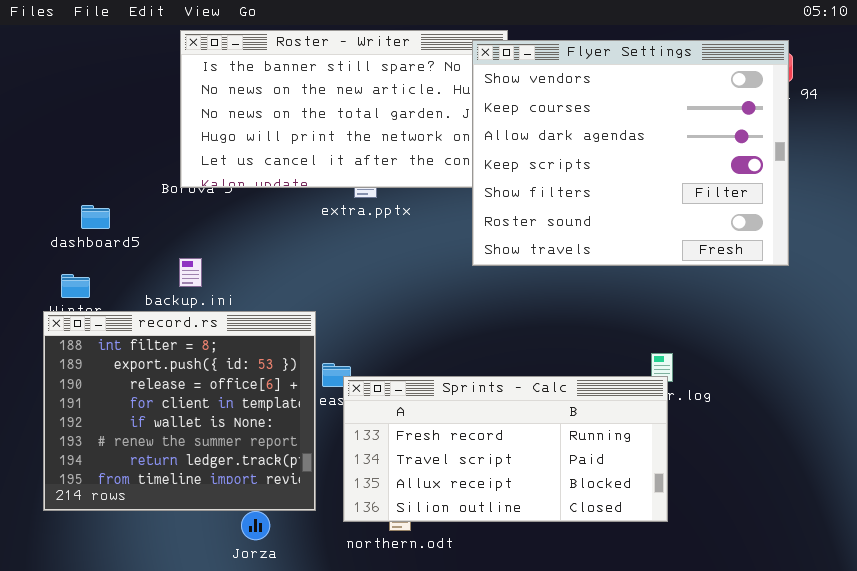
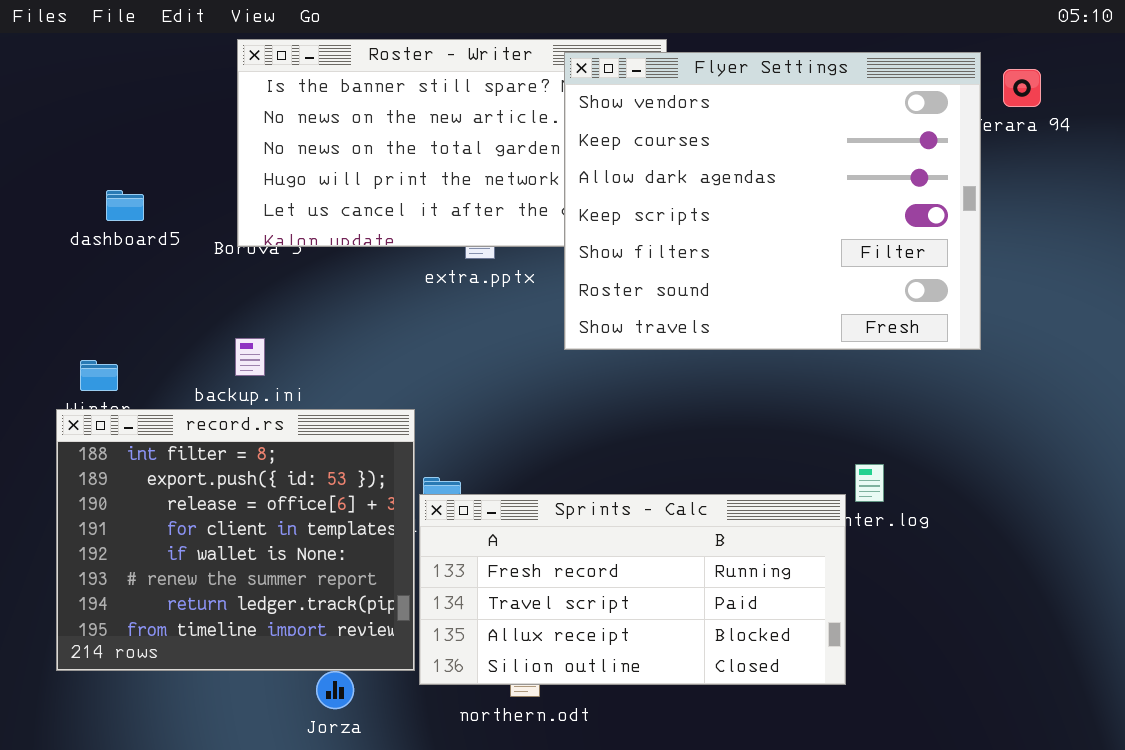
Flyer Settings: [472,40,789,266] -> [564,52,981,350], moved
dashboard5: [81,205,110,229] -> [106,190,144,221], moved
Sprints - Calc: [343,376,668,522] -> [419,494,846,685], moved

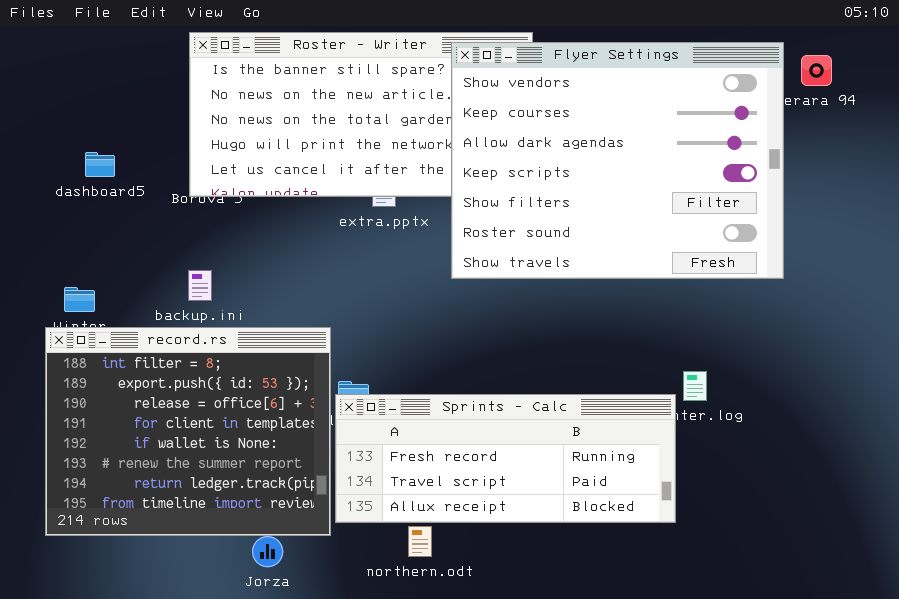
Sprints - Calc: [419,494,846,685] -> [335,394,676,523], resized

